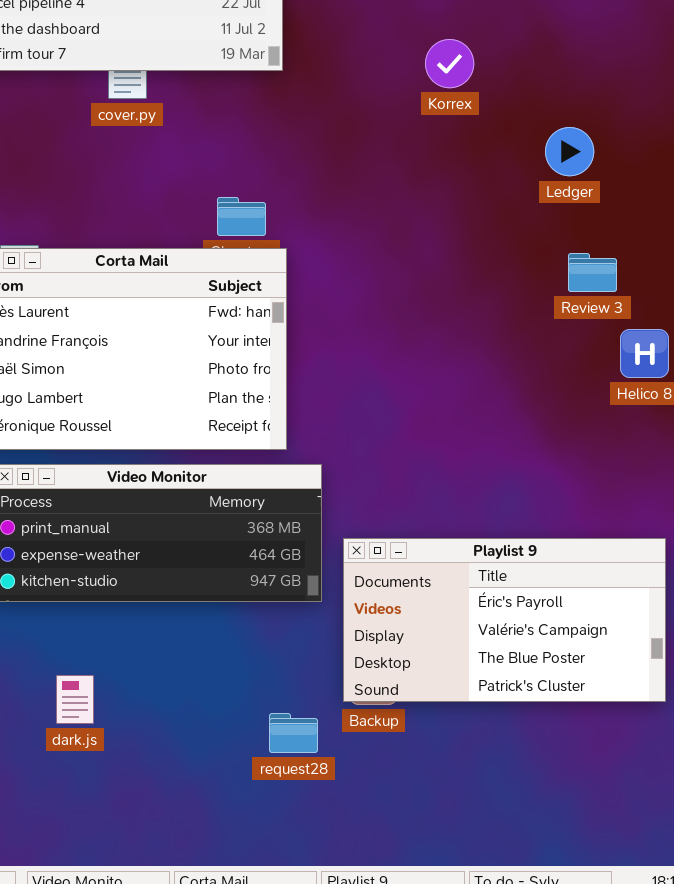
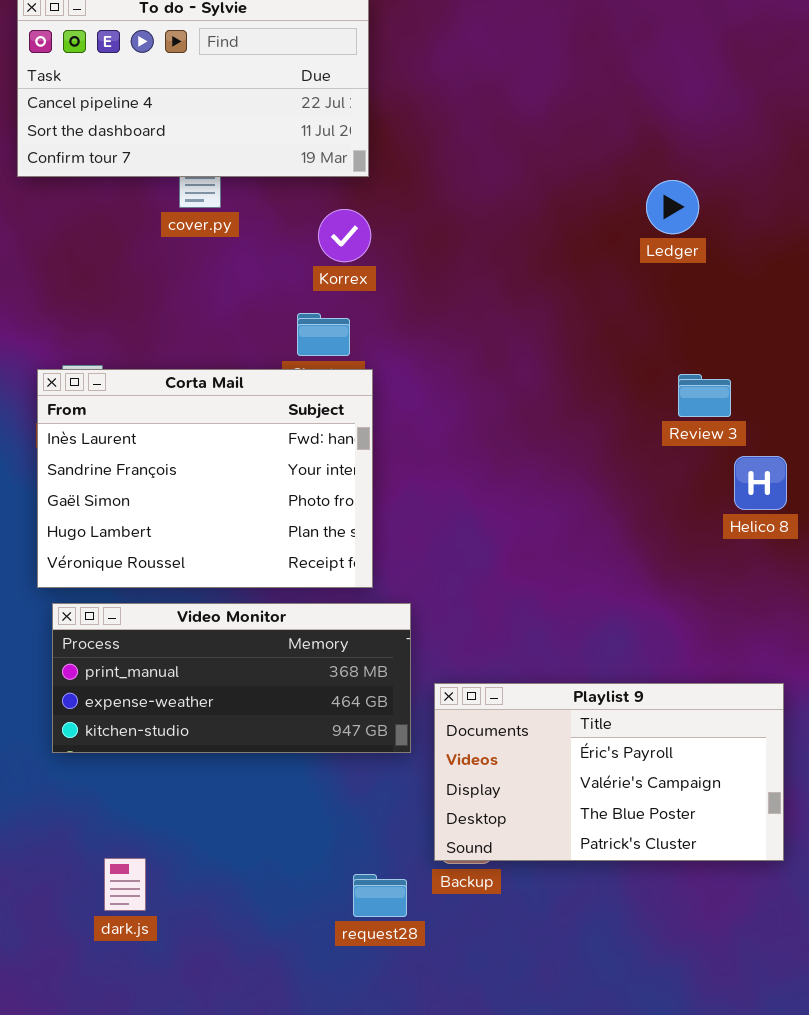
Korrex: [425,39,474,88] -> [318,209,371,262], moved
Ledger: [545,127,594,176] -> [646,180,699,234], moved
dark.js: [56,675,94,724] -> [104,858,146,911], moved

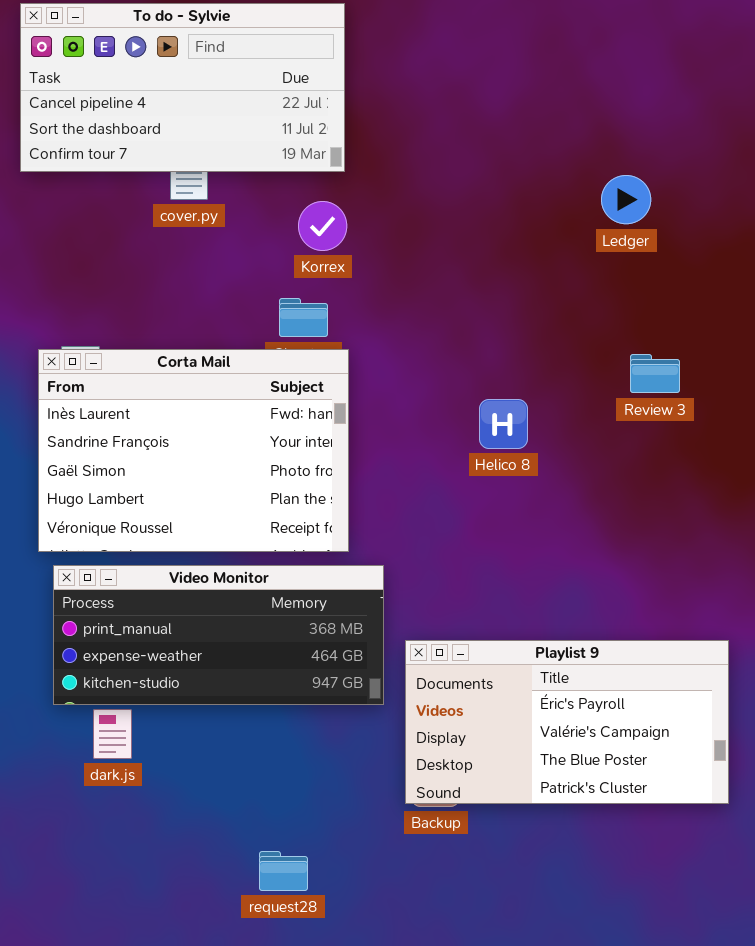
Helico 8: [734,456,787,510] -> [479,399,528,449], moved
dark.js: [104,858,146,911] -> [93,709,132,759], moved
request28: [353,874,407,917] -> [259,851,308,891], moved

